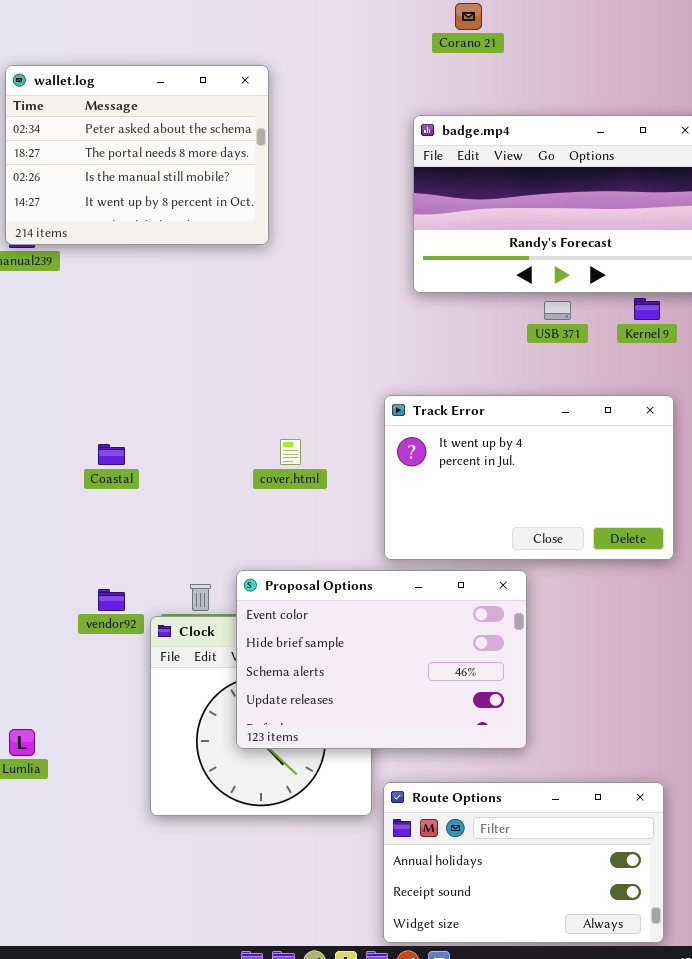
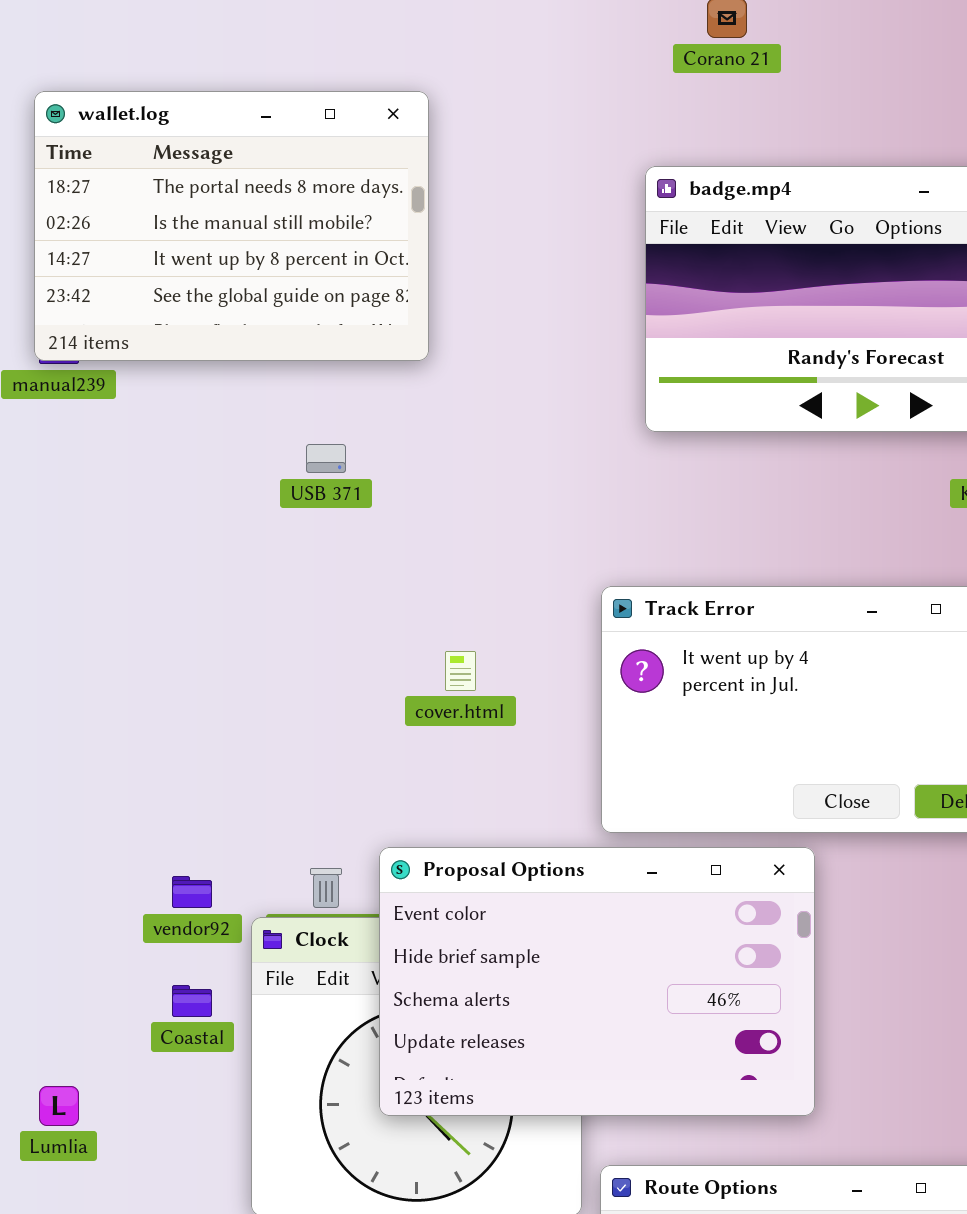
wallet.log: [5,65,269,245] -> [34,91,429,361], scrolled down 1 row
USB 371: [544,301,571,320] -> [306,444,346,473], moved
Coastal: [98,444,125,465] -> [172,985,212,1017], moved

